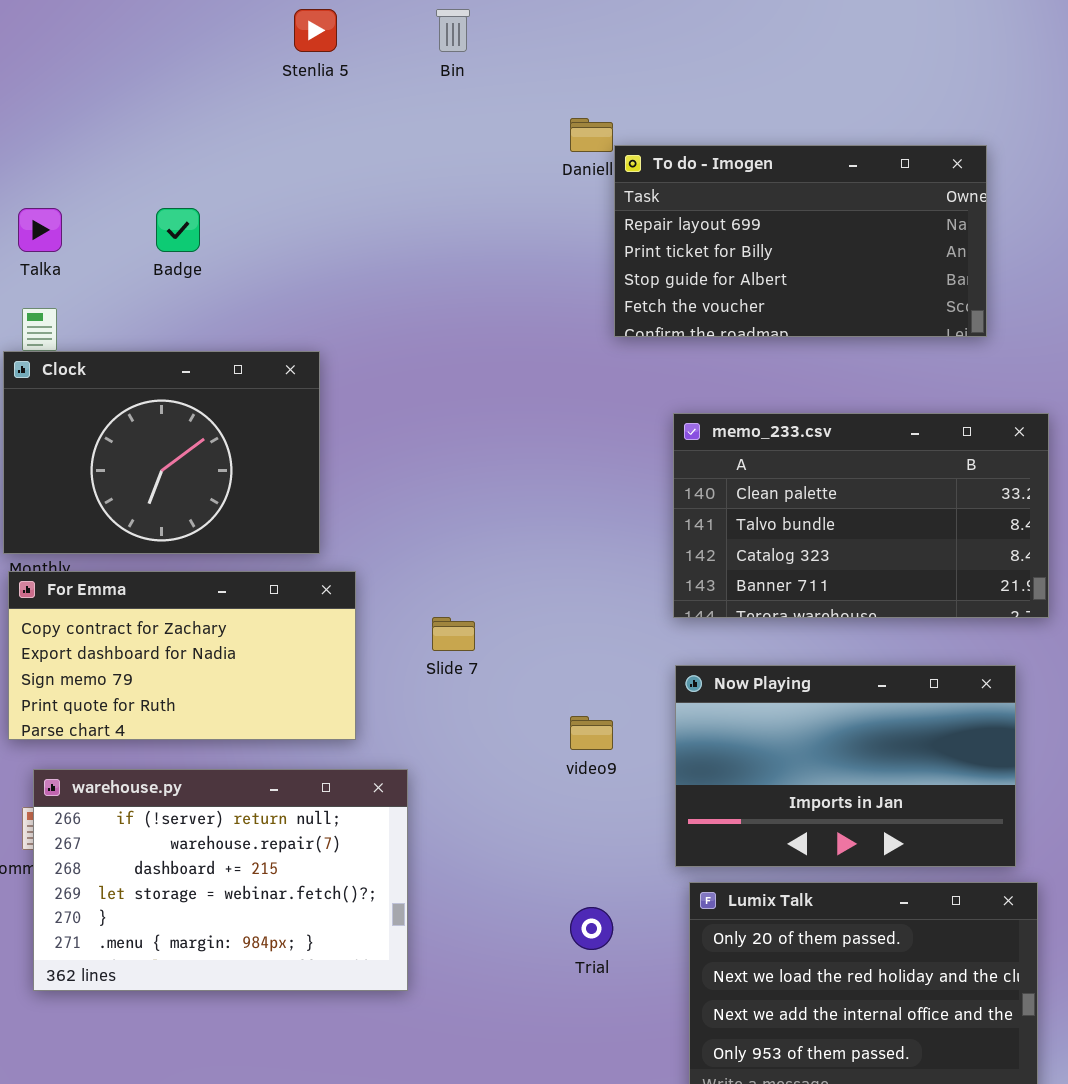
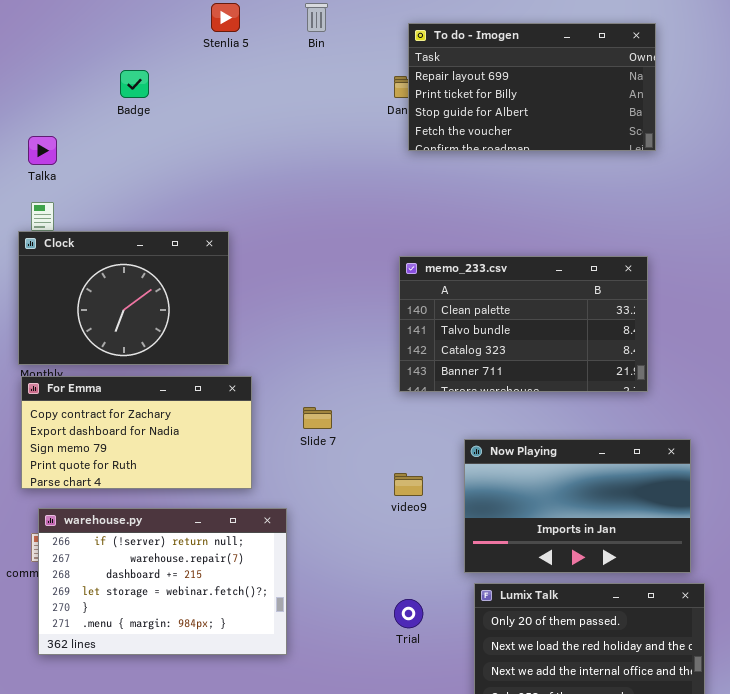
To do - Imogen: [614,145,987,337] -> [408,23,656,151], moved
Badge: [156,208,200,252] -> [120,70,149,98], moved
memo_233.csv: [673,413,1049,618] -> [399,256,648,392], moved

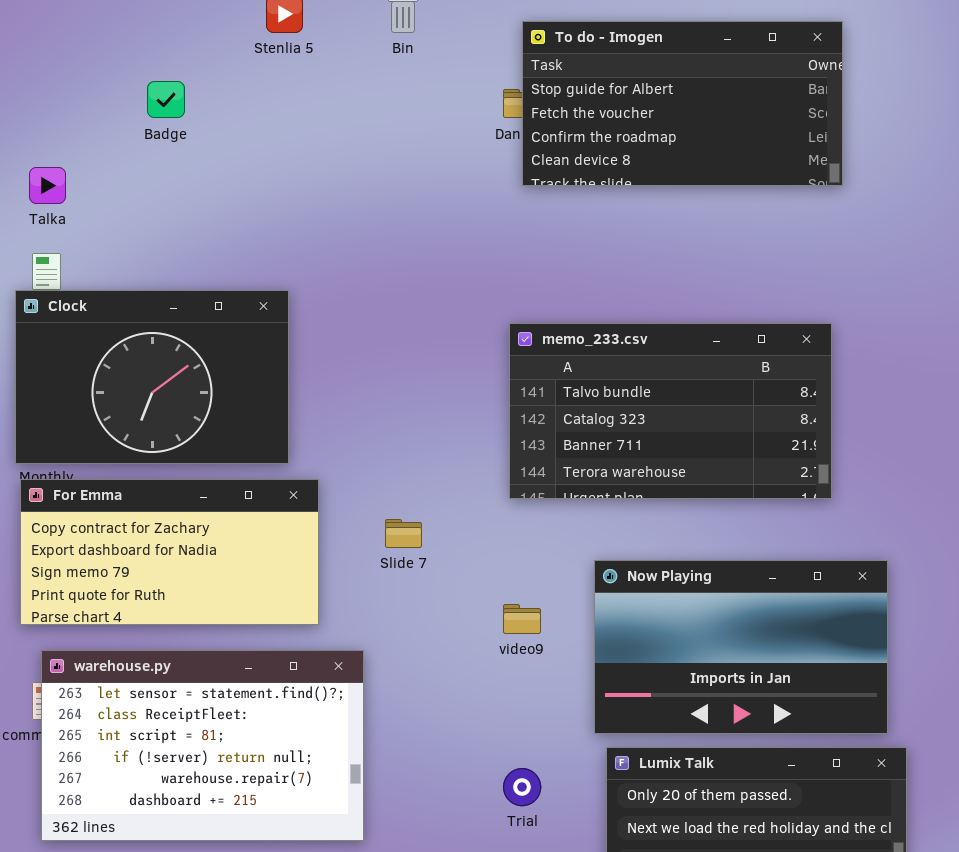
To do - Imogen: [408,23,656,151] -> [522,21,843,186], scrolled down 2 rows
memo_233.csv: [399,256,648,392] -> [509,323,832,499], scrolled down 1 row
warehouse.py: [38,508,287,655] -> [41,650,364,841], scrolled up 3 rows

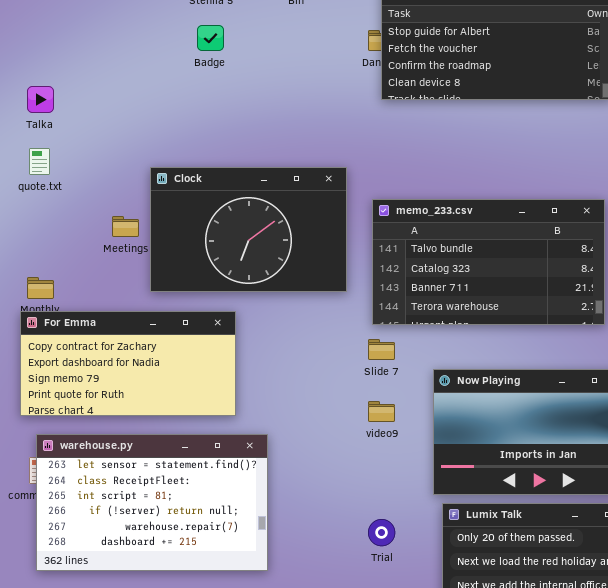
Badge: [147,81,185,118] -> [197,25,224,51], moved
Clock: [15,290,289,464] -> [150,167,347,292], moved
Slide 7: [385,519,422,548] -> [368,339,395,360], moved

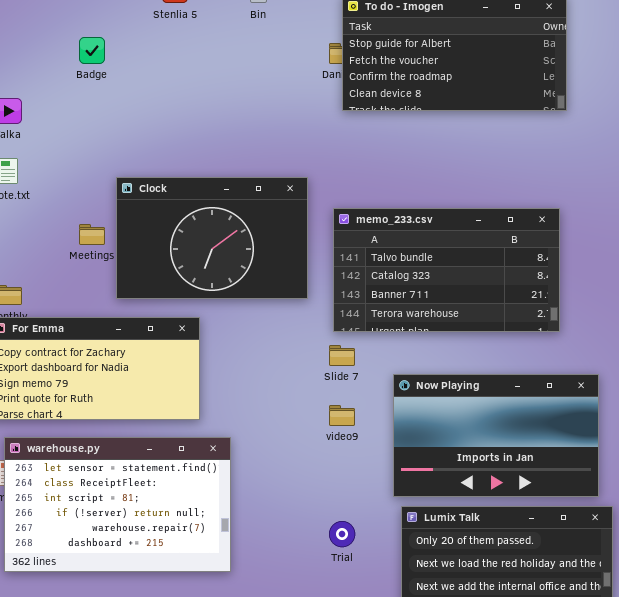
Badge: [197,25,224,51] -> [79,37,105,64], moved

